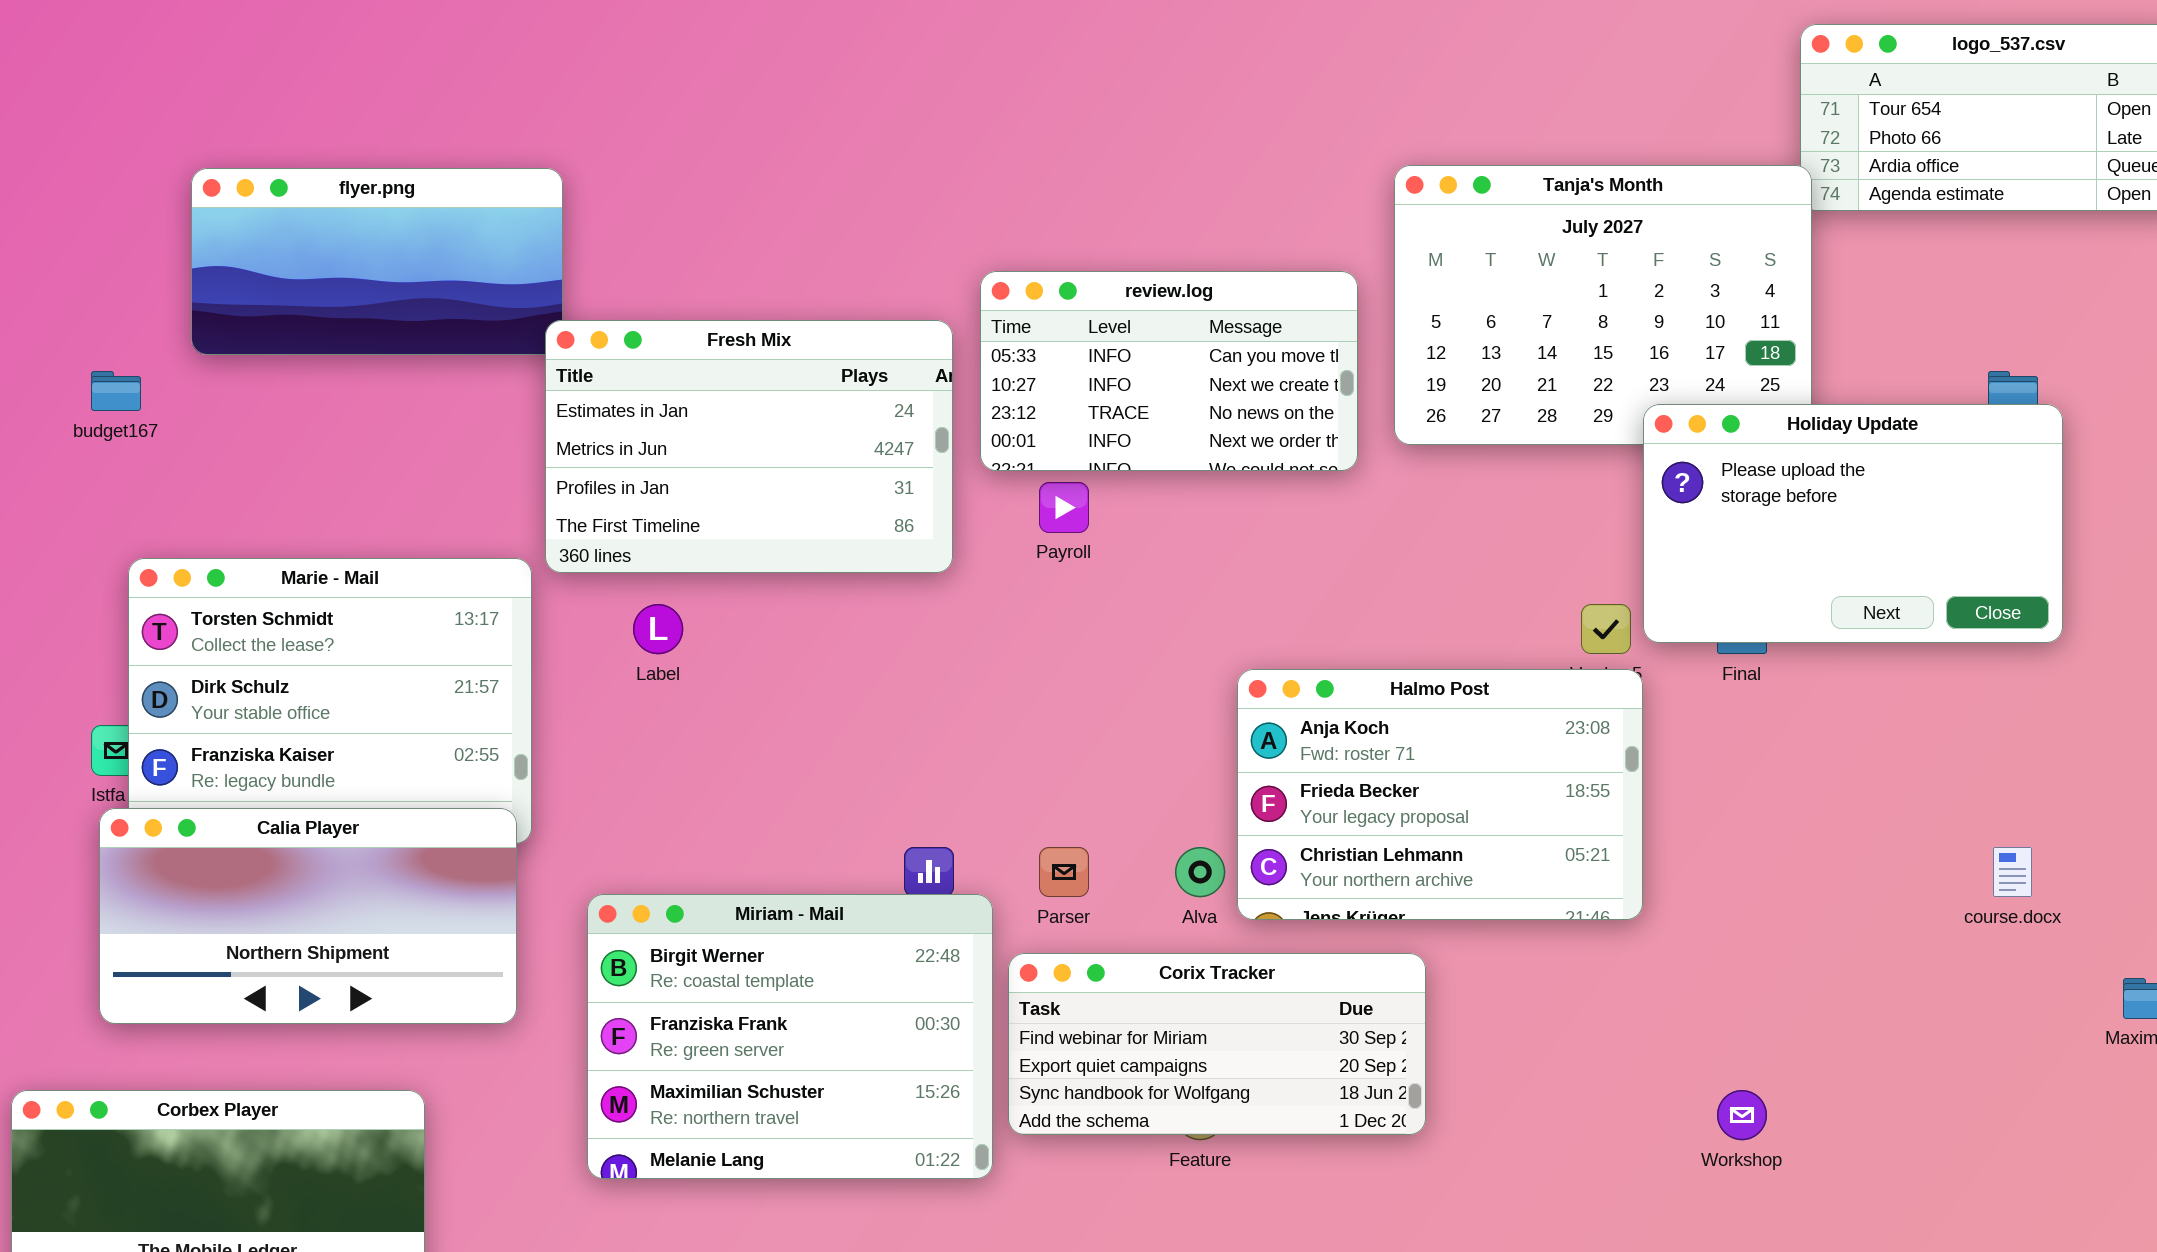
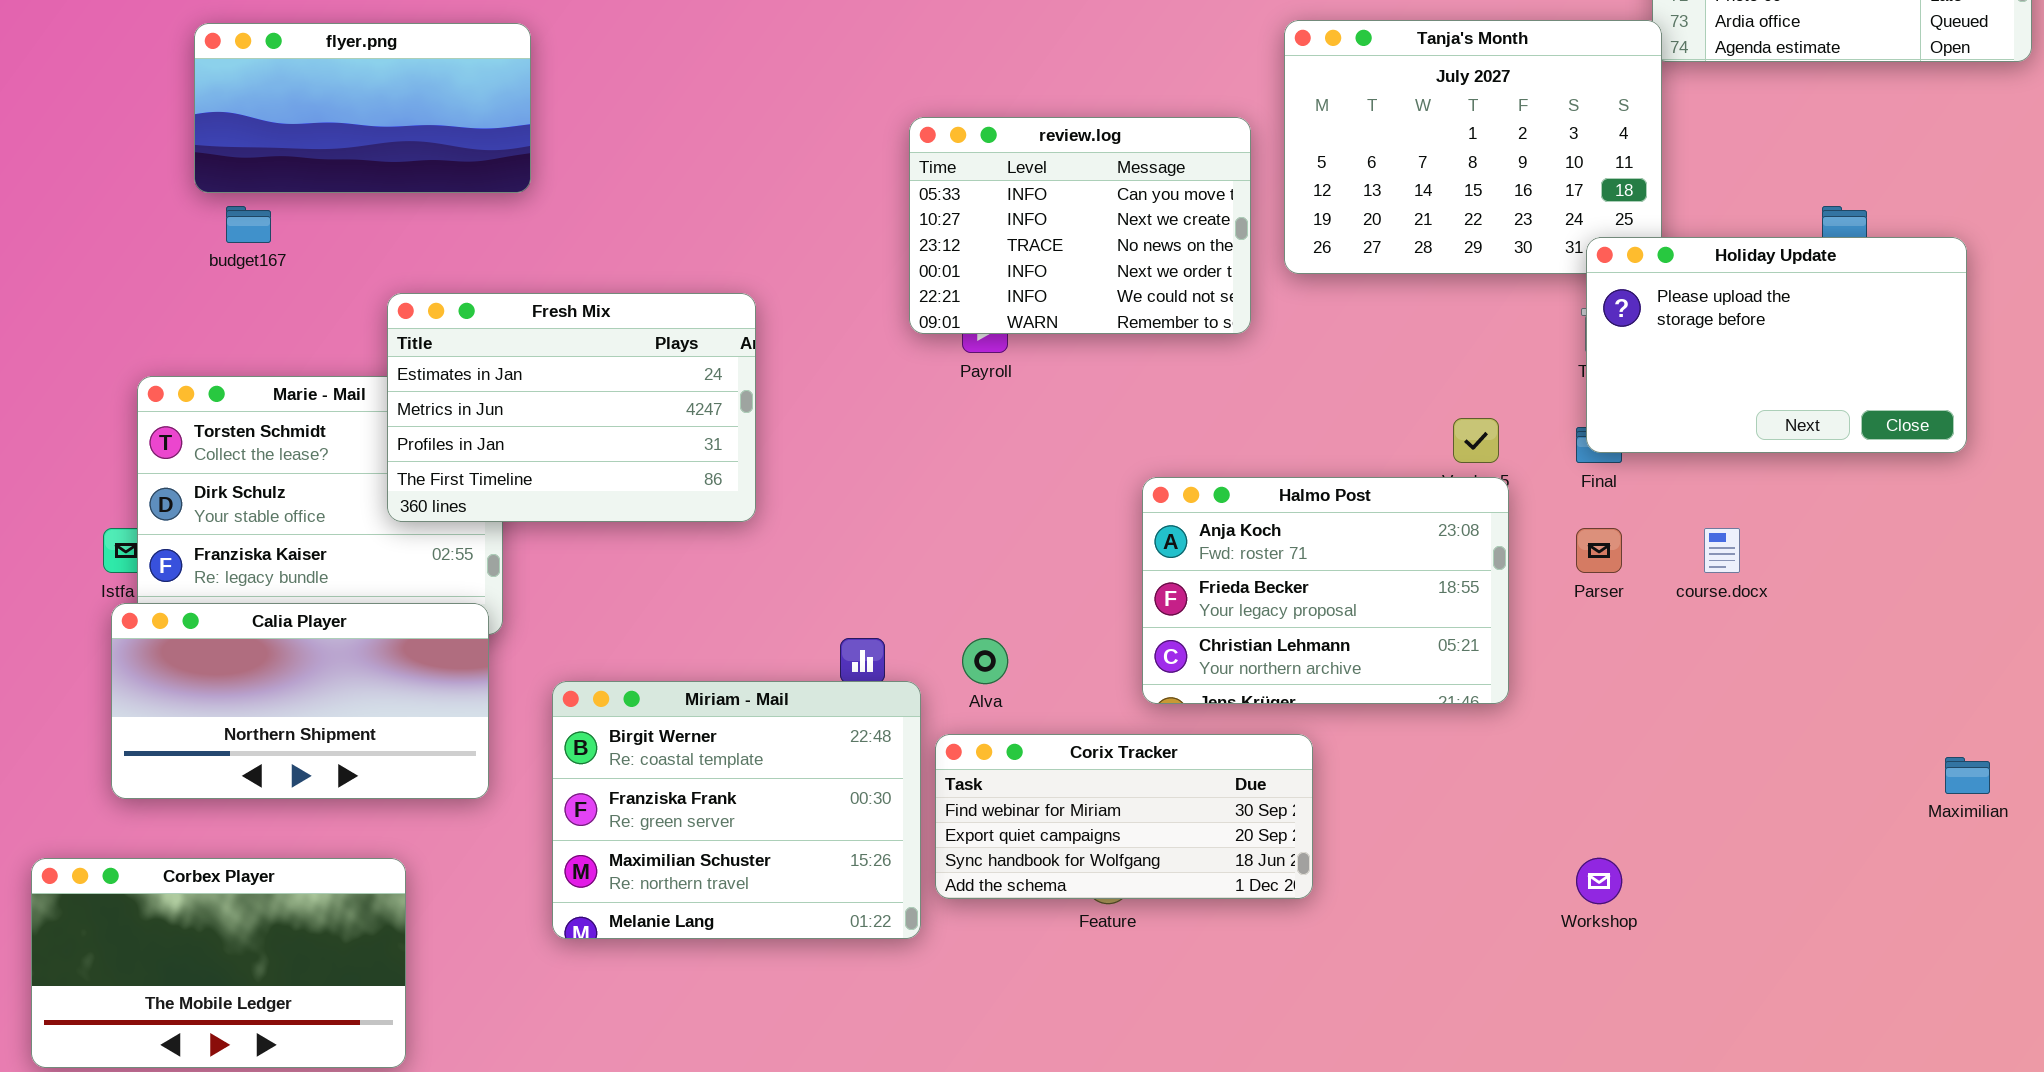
review.log: [980,271,1358,471] -> [909,117,1251,334], resized
Fresh Mix: [545,320,953,573] -> [387,293,756,522], moved
budget167: [91,371,141,411] -> [226,206,271,243], moved
Holiday Update: [1643,404,2063,643] -> [1586,237,1967,453], moved
Parser: [1039,847,1089,897] -> [1576,528,1622,573], moved
Alva: [1175,847,1225,897] -> [962,638,1008,684], moved
course.docx: [1993,847,2032,897] -> [1704,528,1740,573], moved

